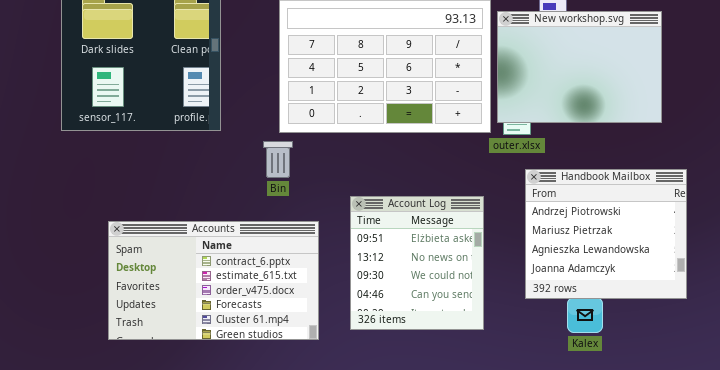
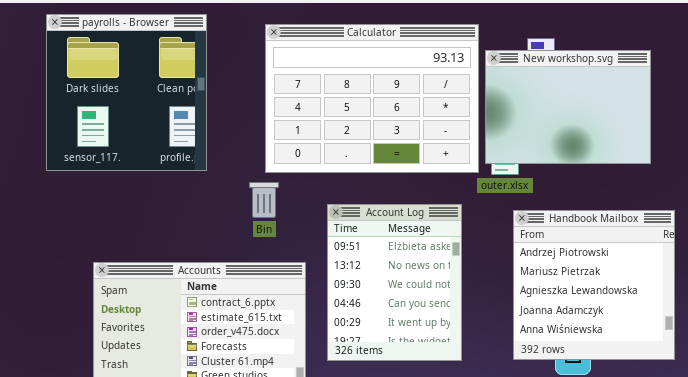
Handbook Mailbox: [525,169,687,299] -> [513,210,675,360], resized
Account Log: [350,196,484,330] -> [327,204,462,361], moved, resized

